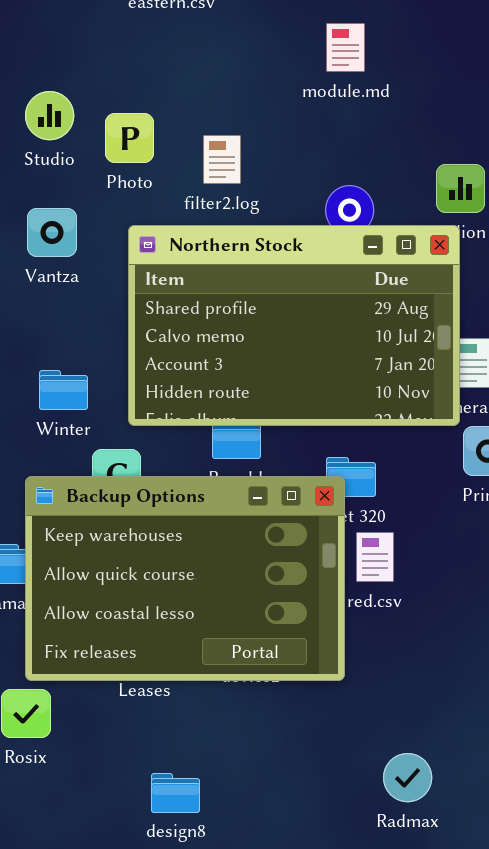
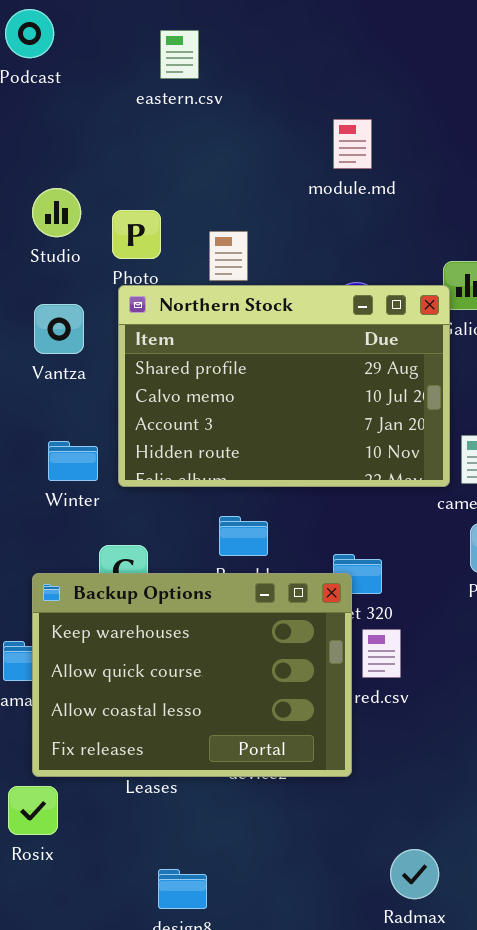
Northern Stock: [128,225,460,426] -> [118,285,450,487], moved
Winter: [39,370,88,410] -> [48,441,98,481], moved

